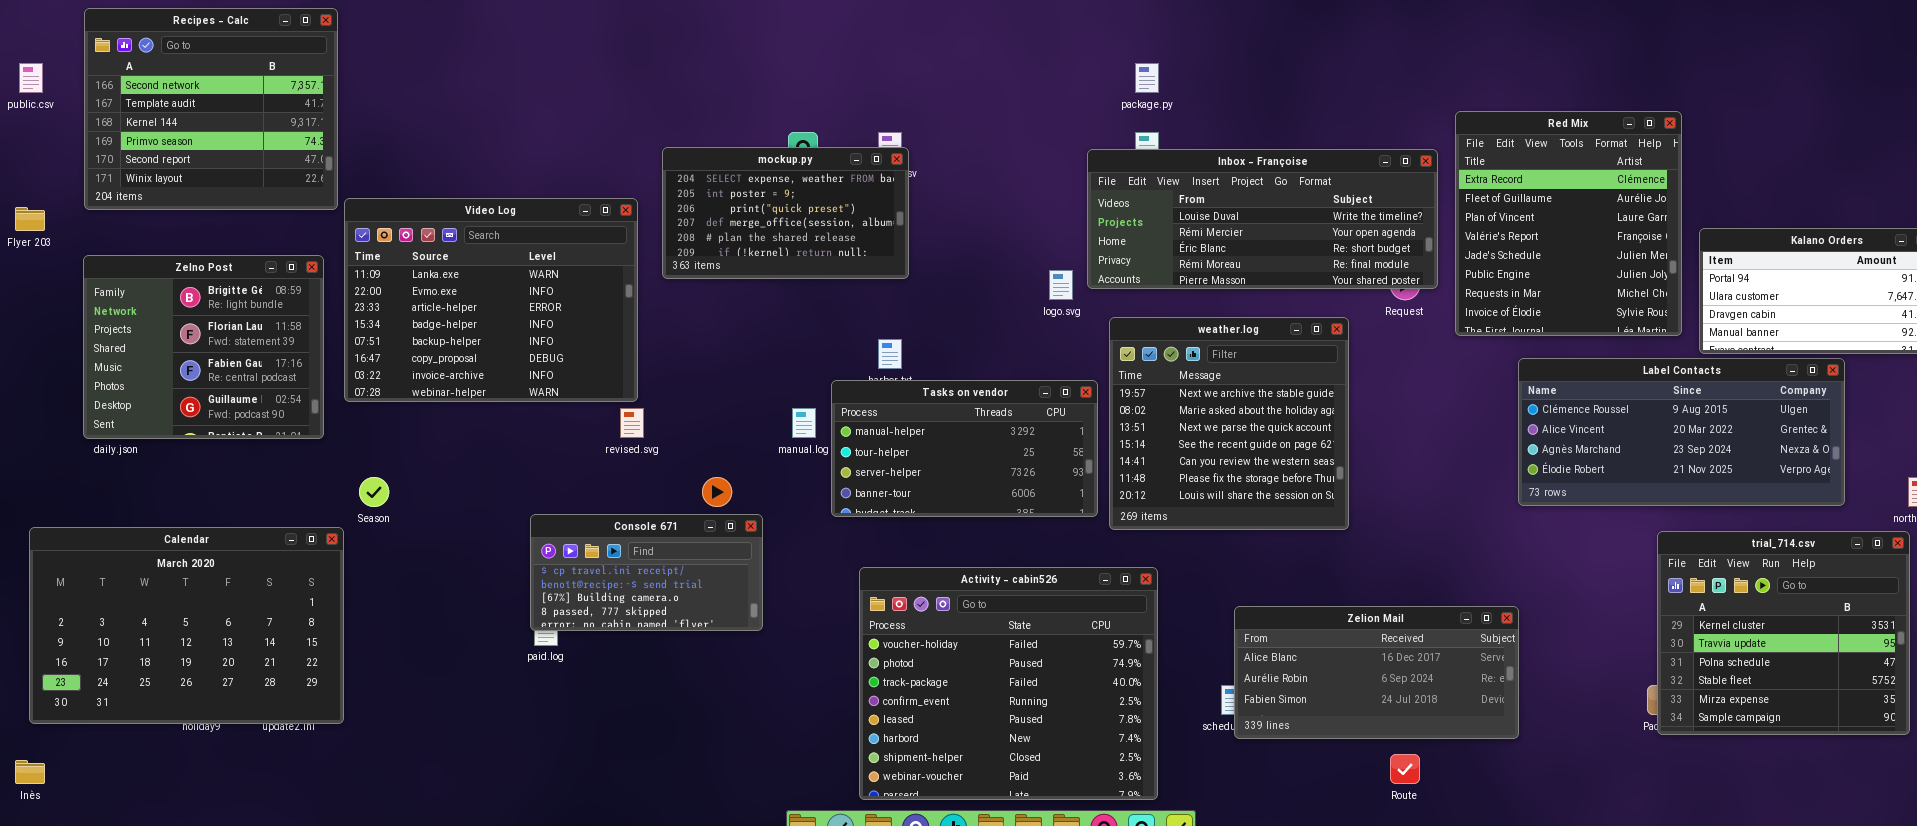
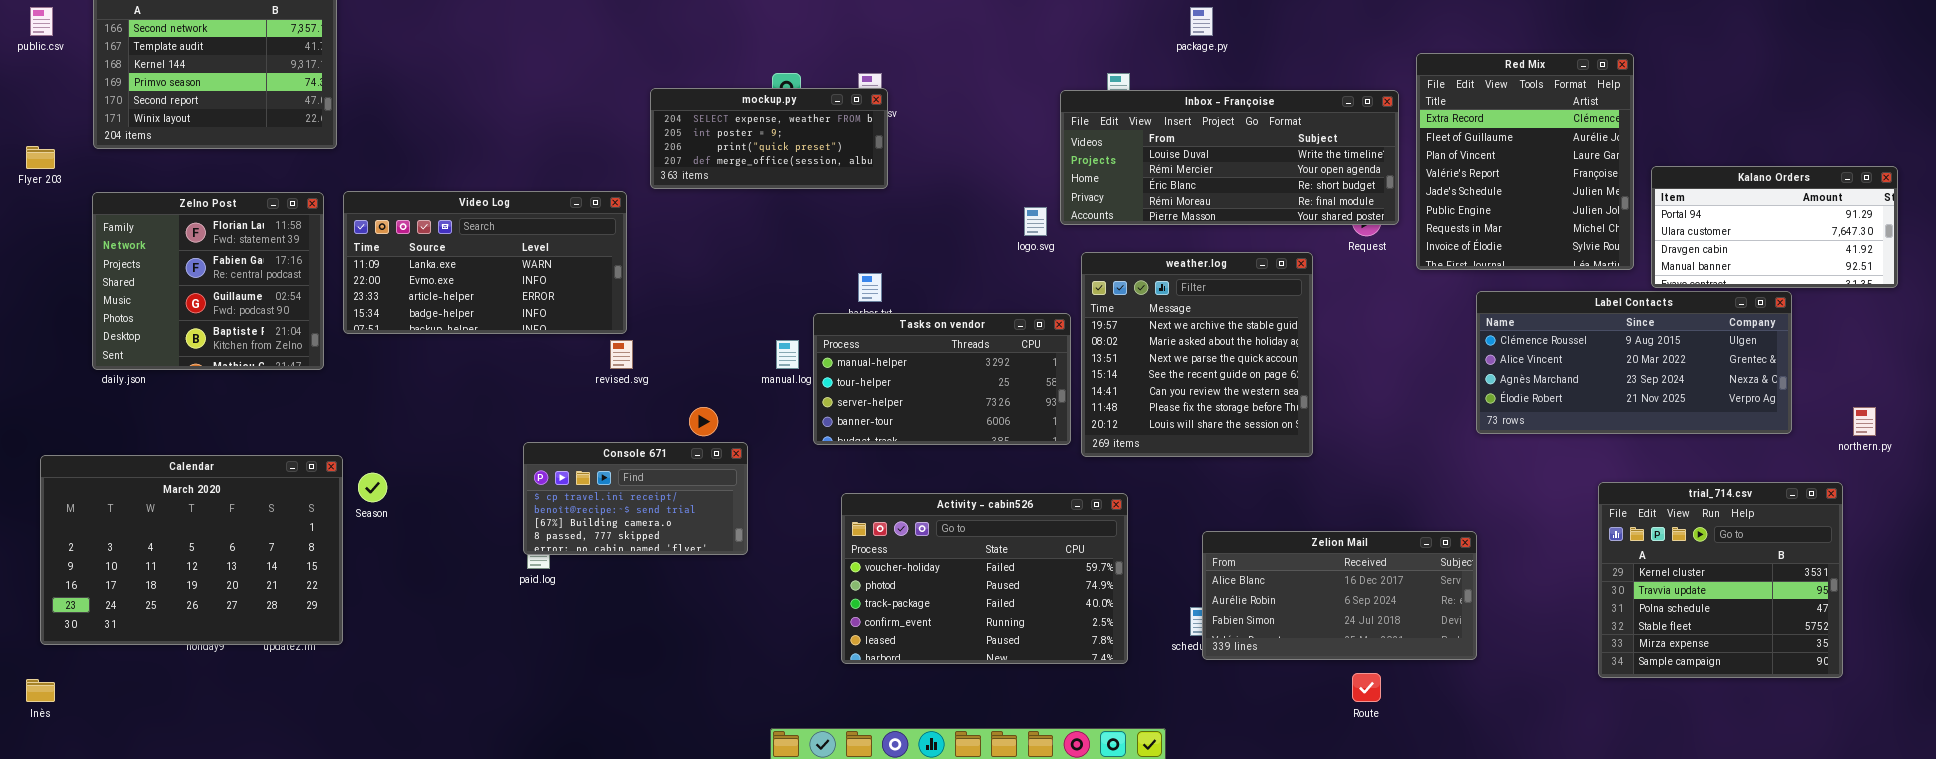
package.py: [1135,63,1159,93] -> [1190,7,1213,36], moved
mockup.py: [662,147,909,279] -> [650,88,888,189], resized
Video Log: [344,198,638,402] -> [343,191,627,334], resized
Zelno Post: [83,255,324,439] -> [92,192,324,370], scrolled down 1 row
Season: [359,477,389,507] -> [358,473,387,502], moved
trial_714.csv: [1657,531,1910,735] -> [1598,482,1843,678], moved
Activity - cabin526: [859,567,1158,800] -> [841,493,1128,664], resized

